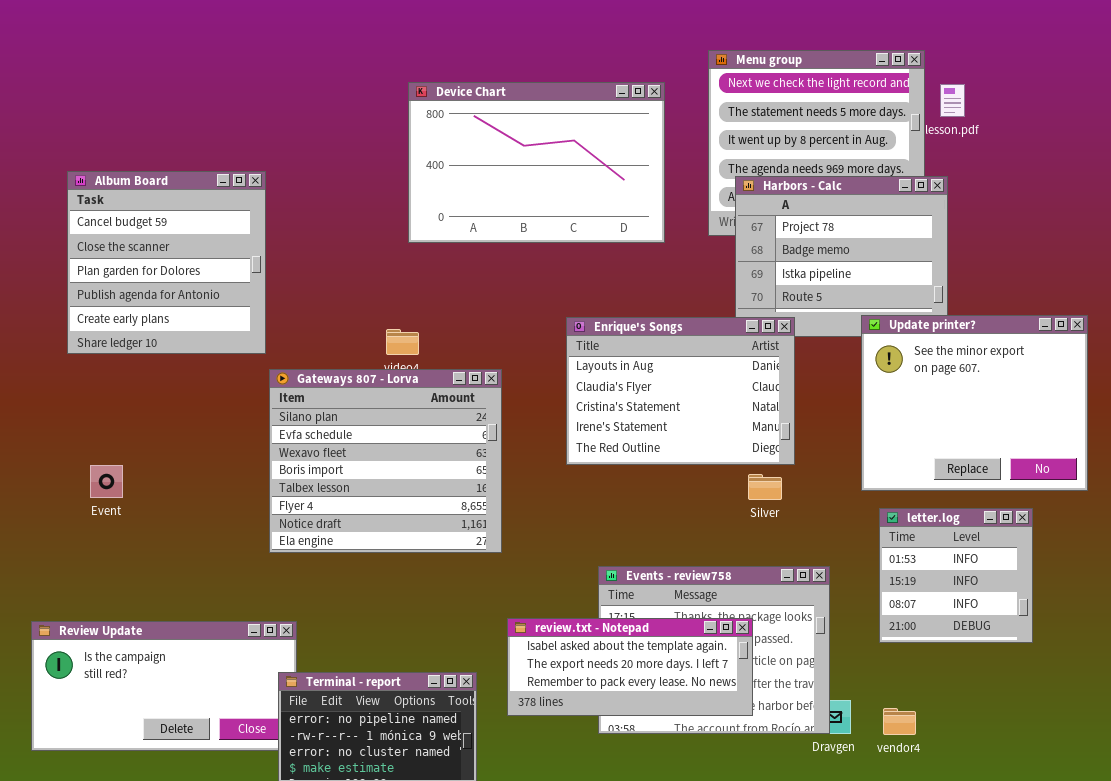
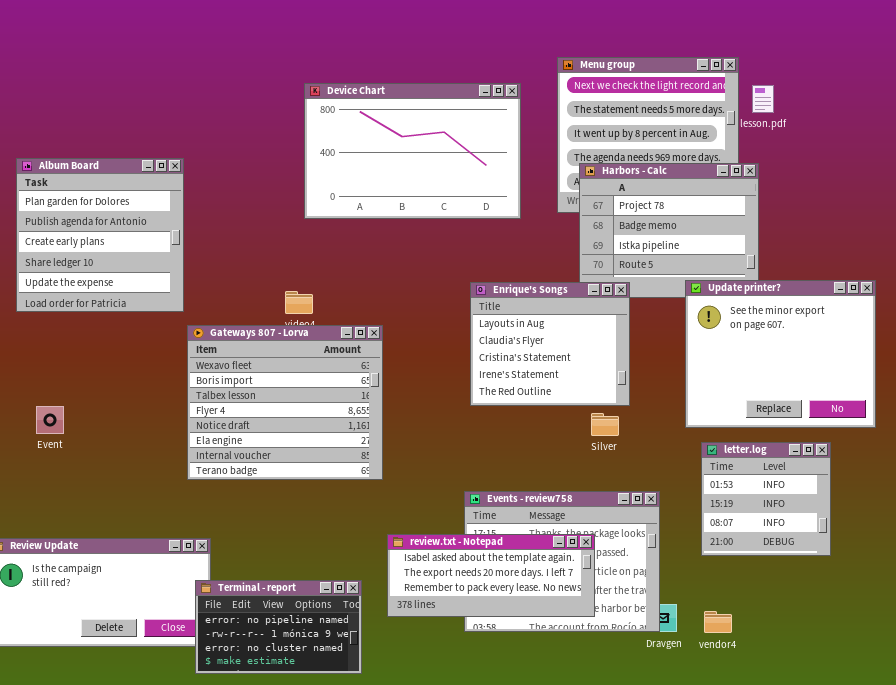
Album Board: [67,171,266,354] -> [16,158,184,312], scrolled down 2 rows
Enrique's Songs: [566,317,795,465] -> [470,282,630,406], resized
Gateways 807 - Lorva: [269,369,502,553] -> [187,325,383,480], scrolled down 2 rows

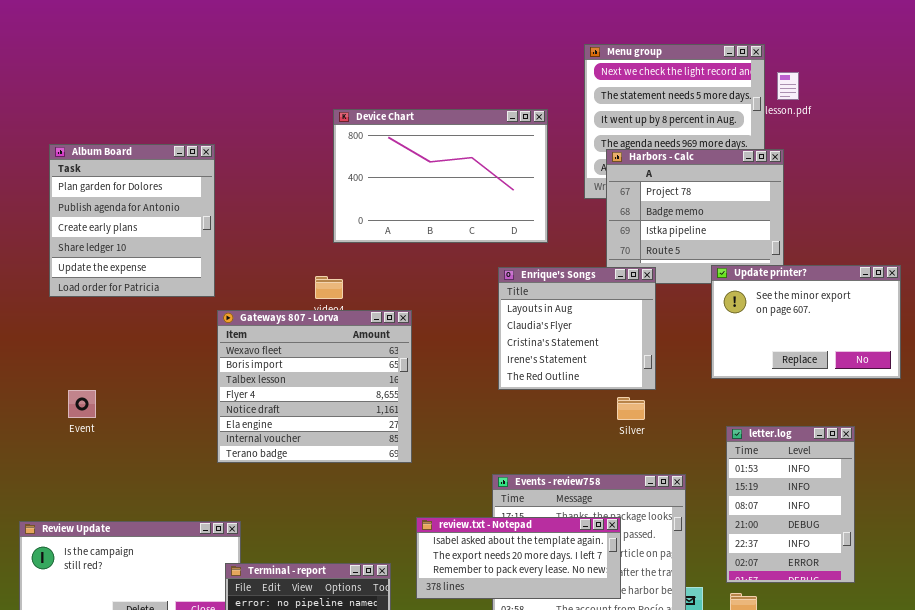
Device Chart: [304,83,521,219] -> [333,109,548,243], moved
Update printer?: [685,280,876,428] -> [711,265,901,379], resized
letter.log: [701,442,831,556] -> [726,426,855,583], resized

